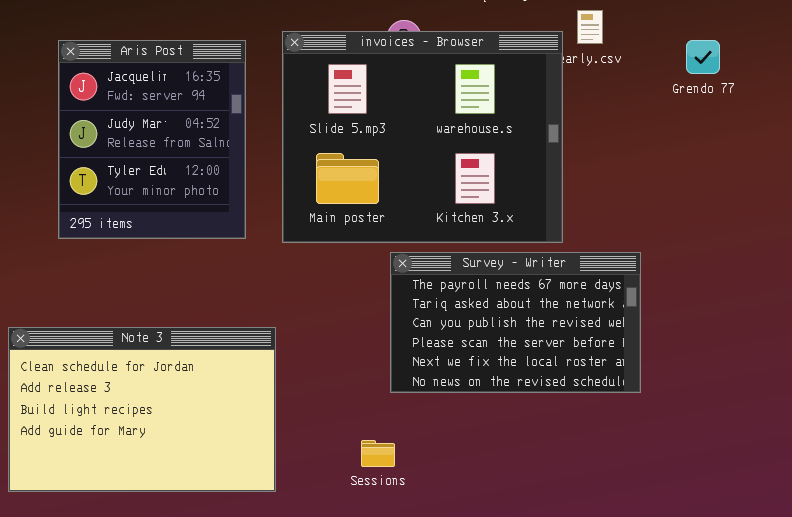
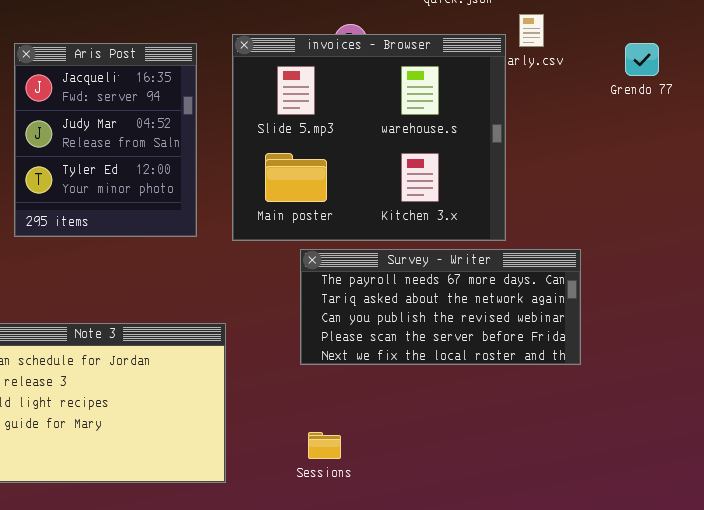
Survey - Writer: [390,252,641,393] -> [300,249,581,365], resized

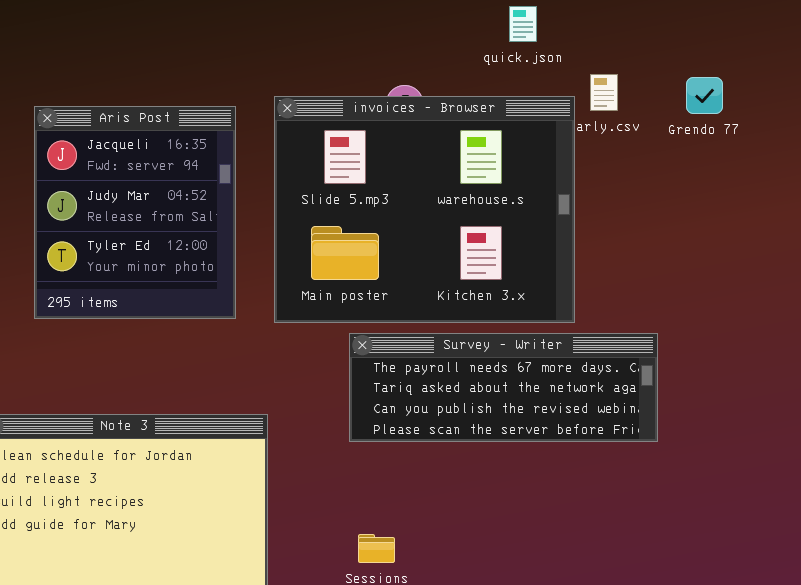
Grendo 77: [625,43,659,76] -> [686,77,723,114], moved
Survey - Writer: [300,249,581,365] -> [349,333,658,442], resized

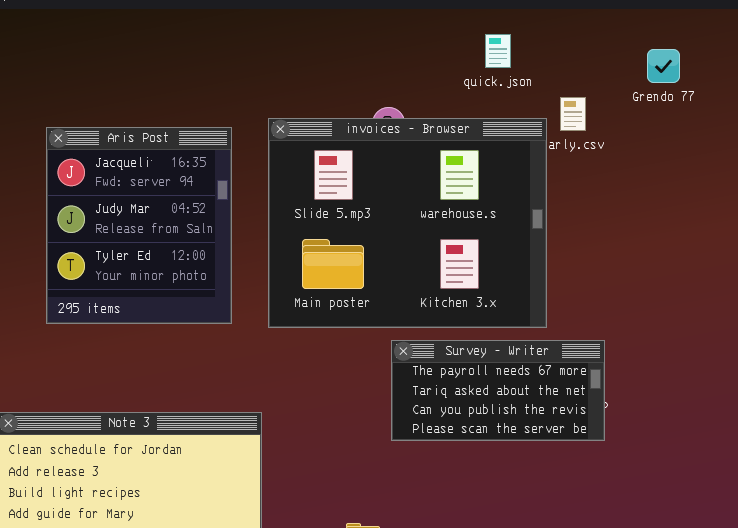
Grendo 77: [686,77,723,114] -> [647,49,680,83], moved
Survey - Writer: [349,333,658,442] -> [391,340,605,441], moved, resized

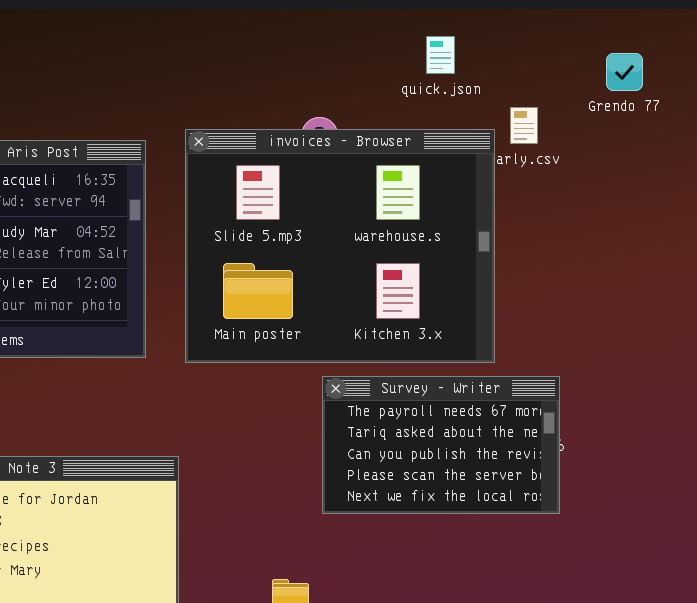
Survey - Writer: [391,340,605,441] -> [322,376,560,514], resized

